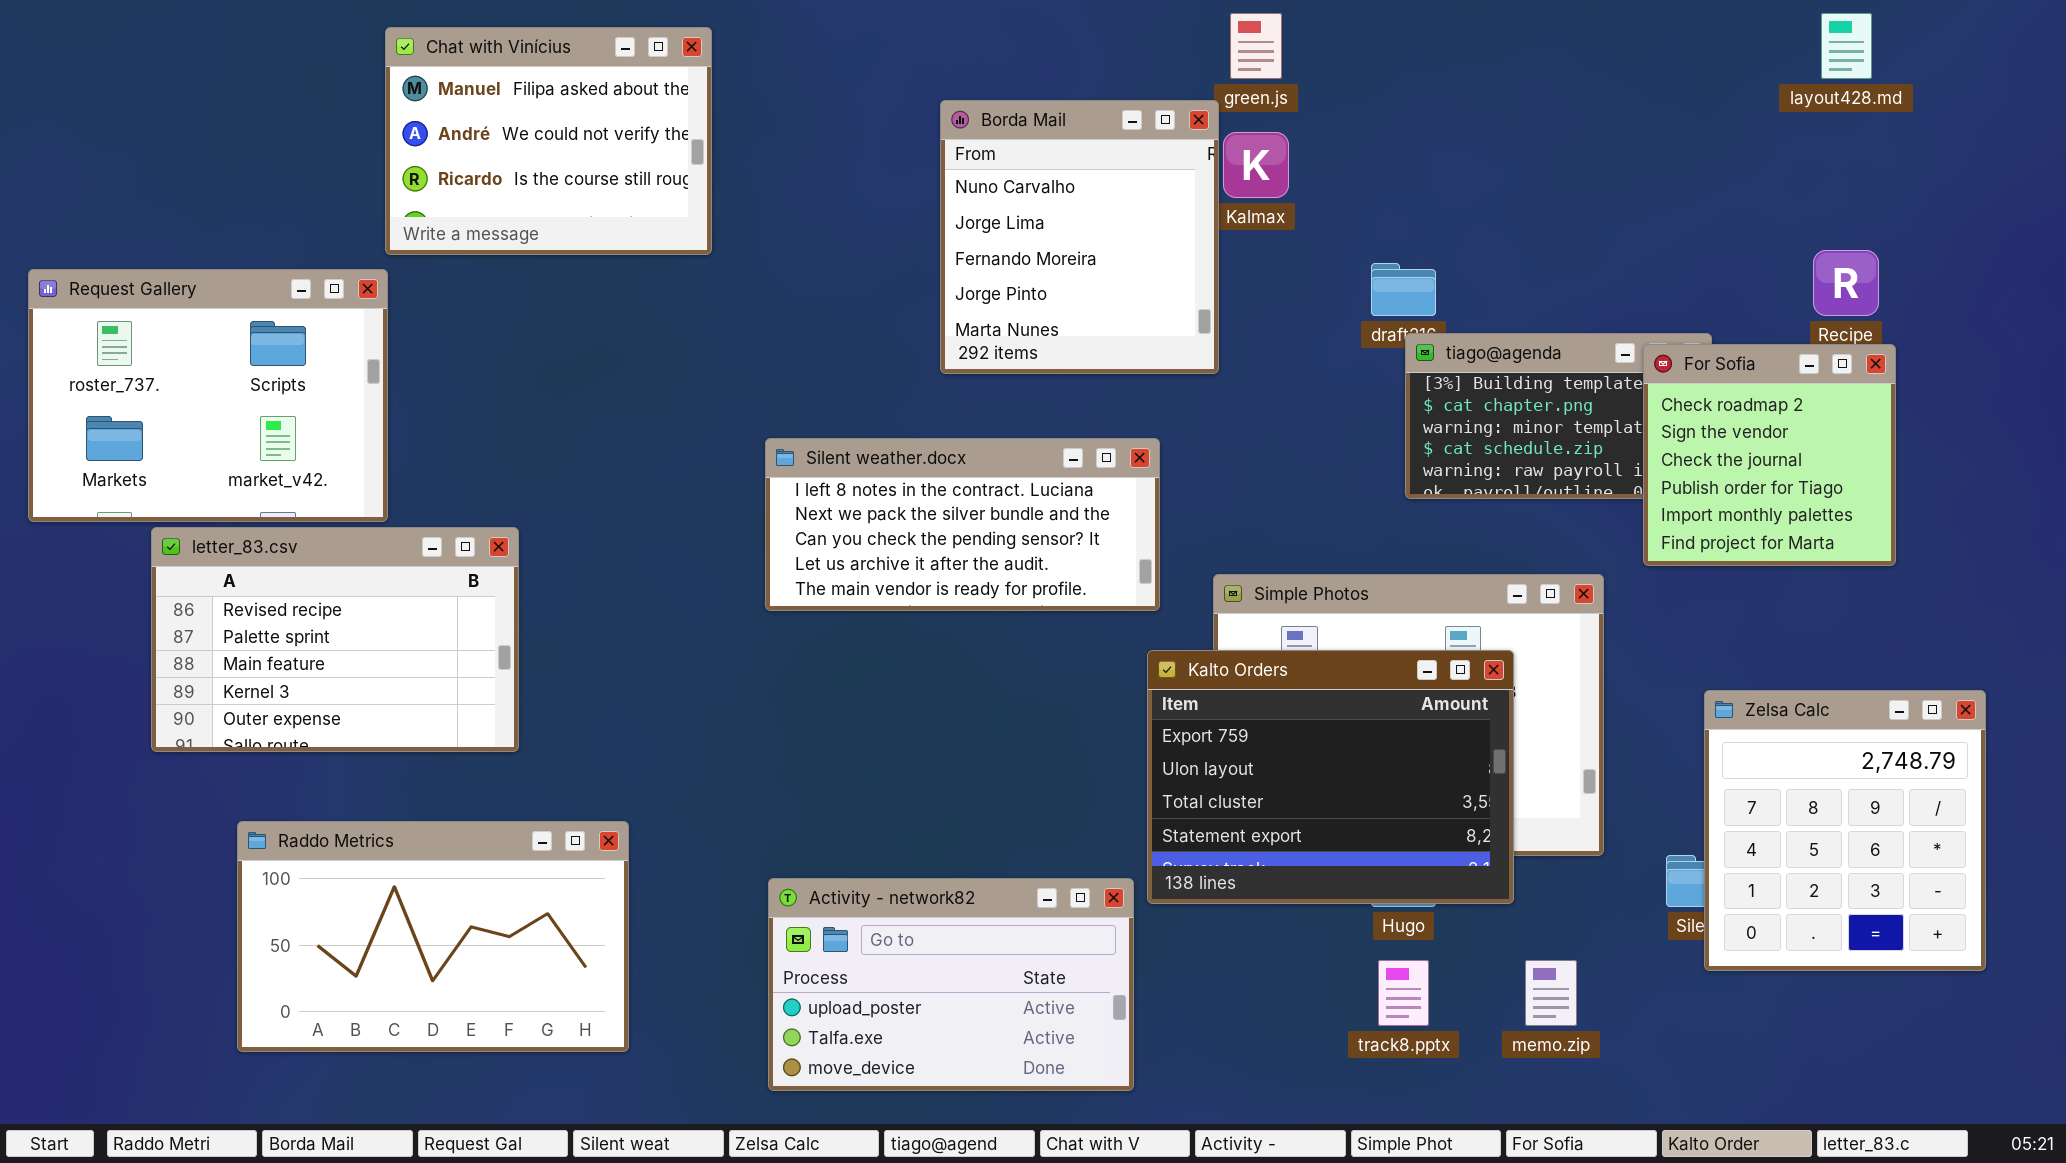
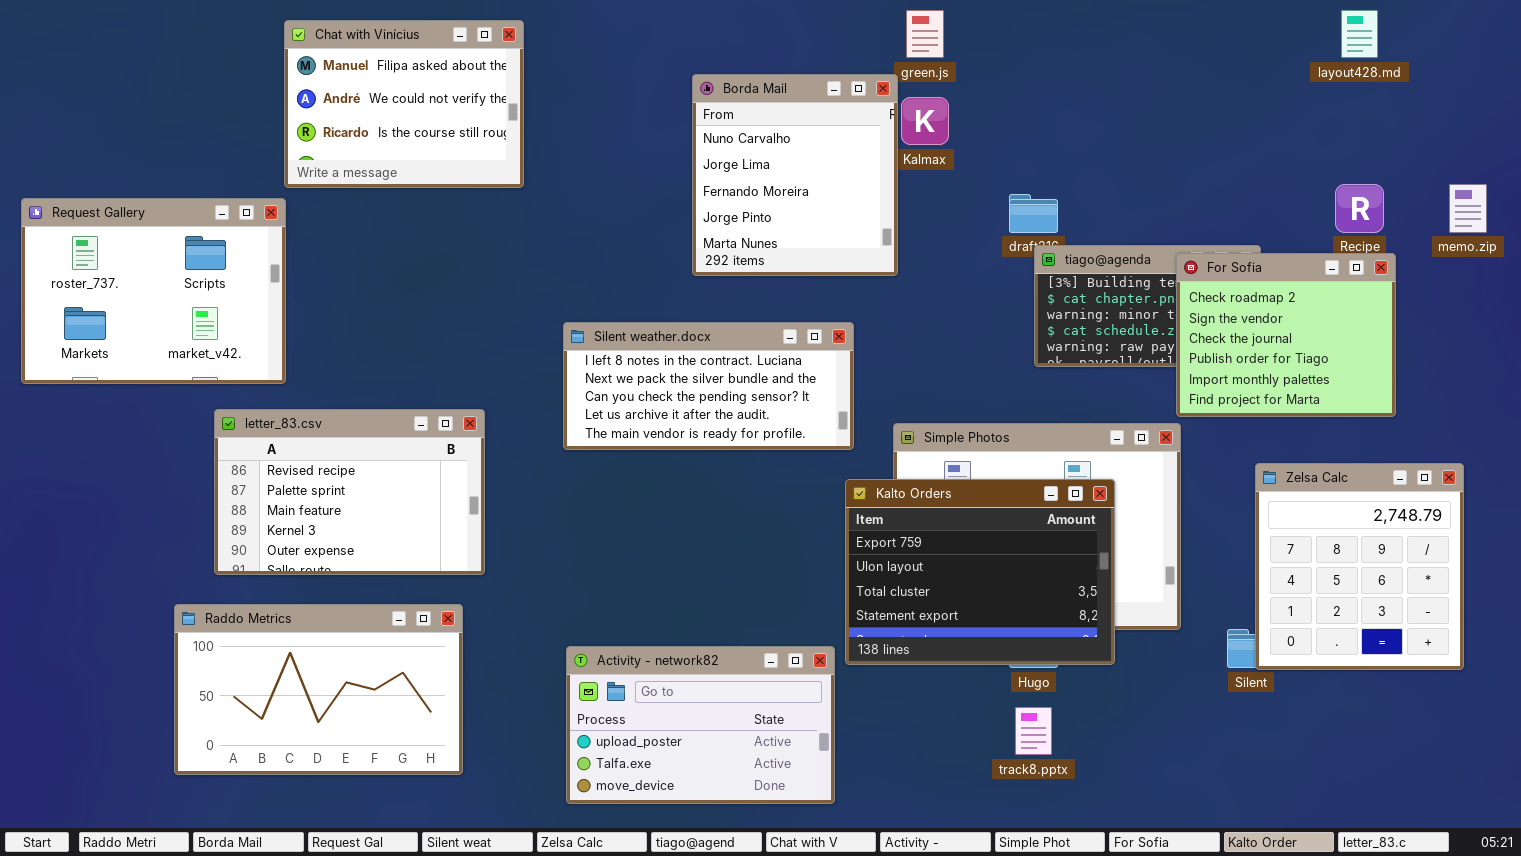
For Sofia: [1643,344,1896,566] -> [1176,253,1396,417], resized
letter_83.csv: [151,527,519,752] -> [214,409,485,575], moved
Zelsa Calc: [1704,690,1986,971] -> [1255,463,1464,670], moved
memo.zip: [1525,960,1577,1026] -> [1449,184,1487,233], moved

